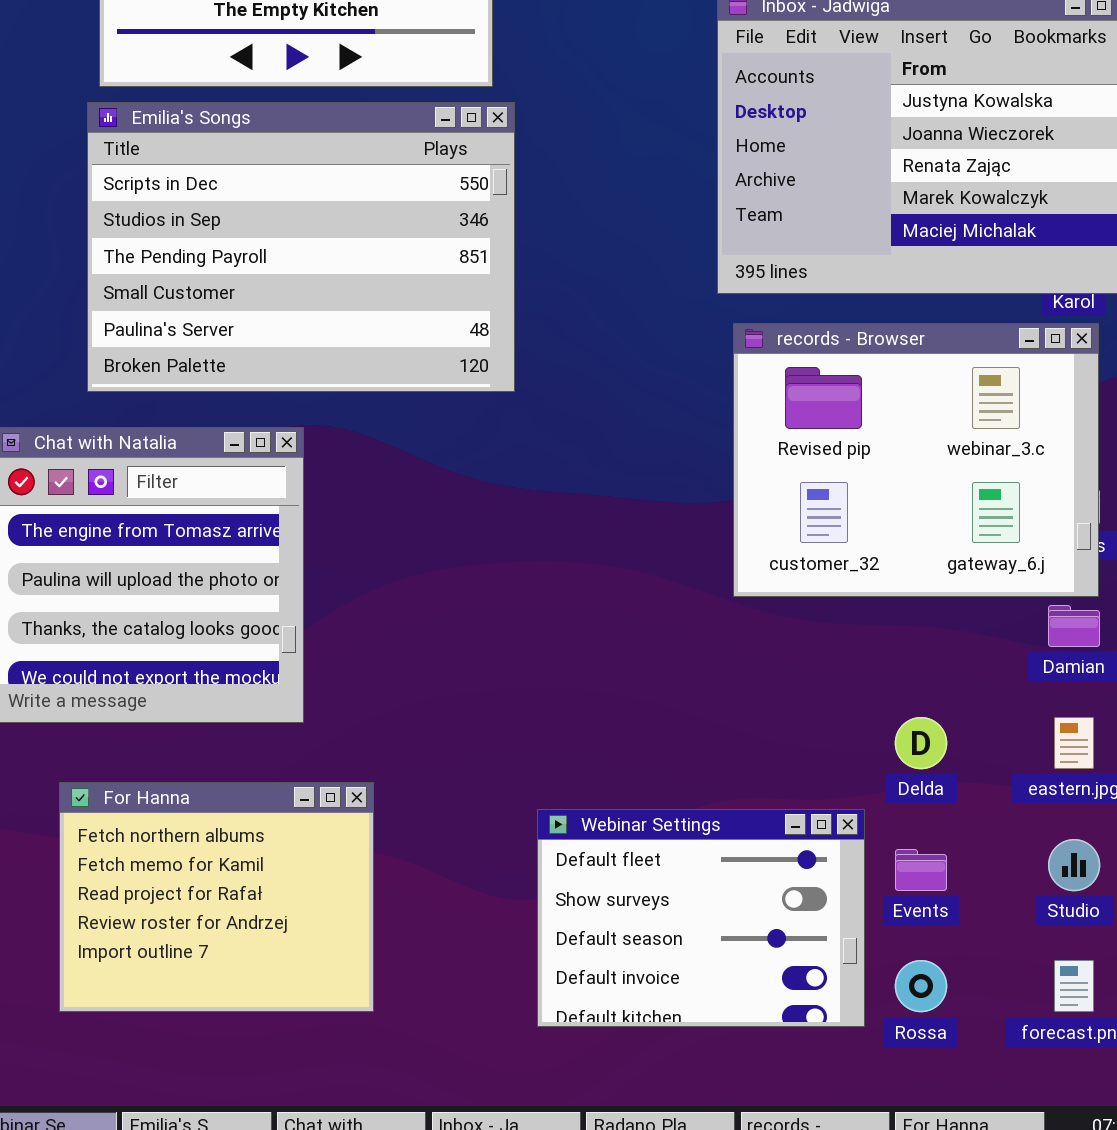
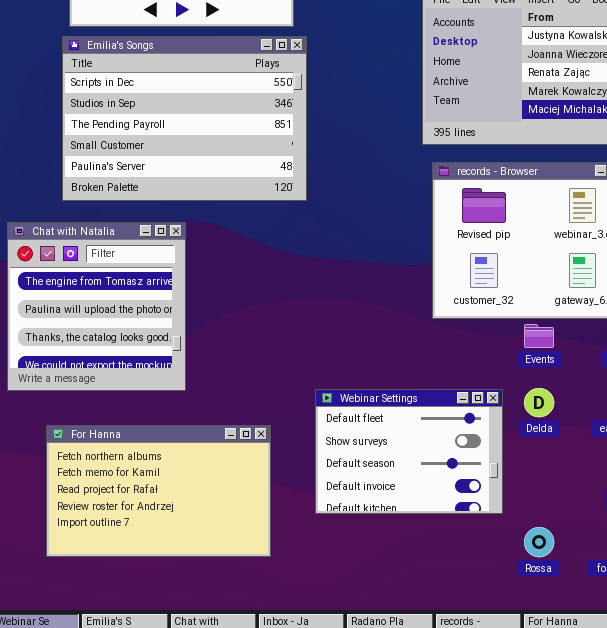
For Hanna: [59,782,374,1012] -> [46,425,271,557], resized
Webinar Settings: [537,809,865,1027] -> [315,389,503,514], moved
Events: [895,849,947,891] -> [524,324,554,348], moved

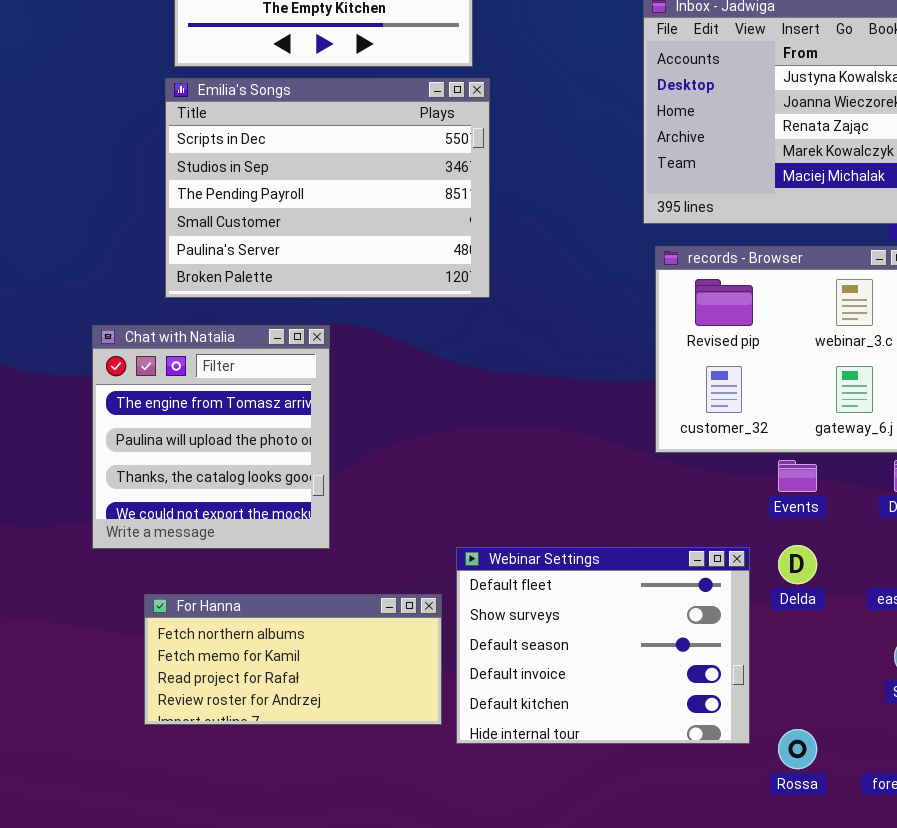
Webinar Settings: [315,389,503,514] -> [456,547,750,744], resized
For Hanna: [46,425,271,557] -> [144,594,442,725], resized

